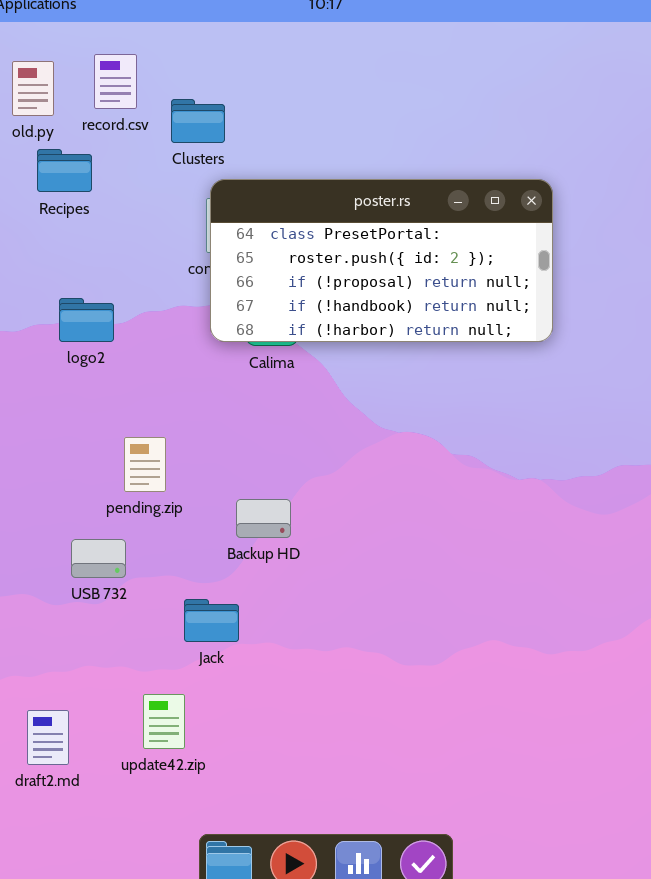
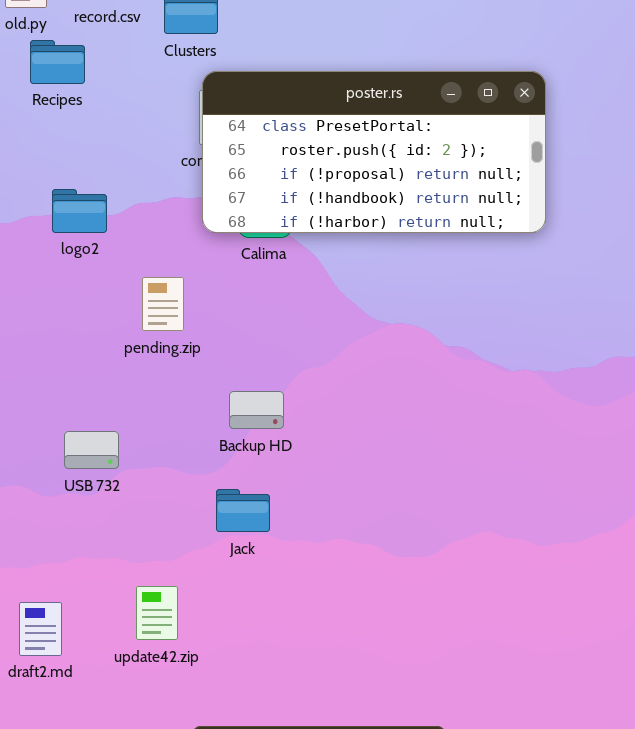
pending.zip: [124,437,166,492] -> [142,277,184,331], moved
Jack: [184,599,239,642] -> [216,489,270,532], moved

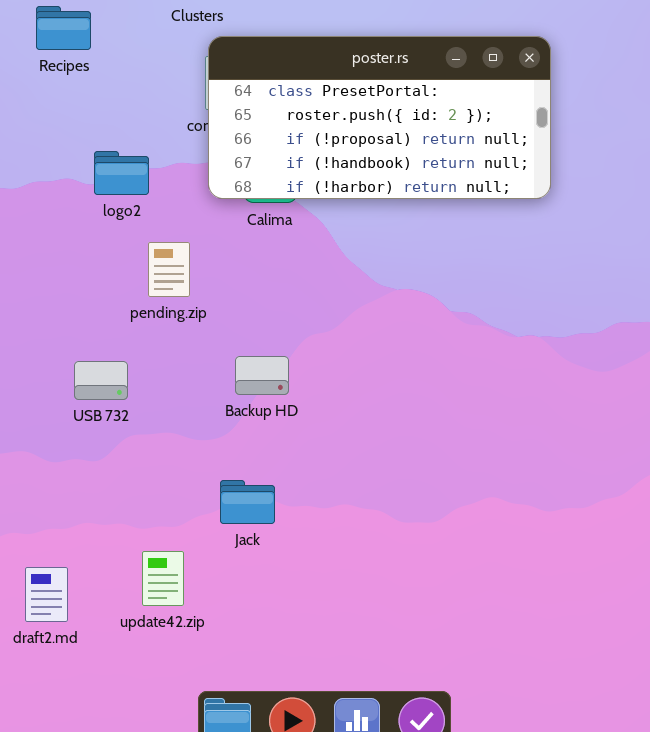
logo2: [52,189,107,233] -> [94,151,149,195], moved
USB 732: [64,431,119,469] -> [74,361,128,400], moved
Jack: [216,489,270,532] -> [220,480,275,524], moved

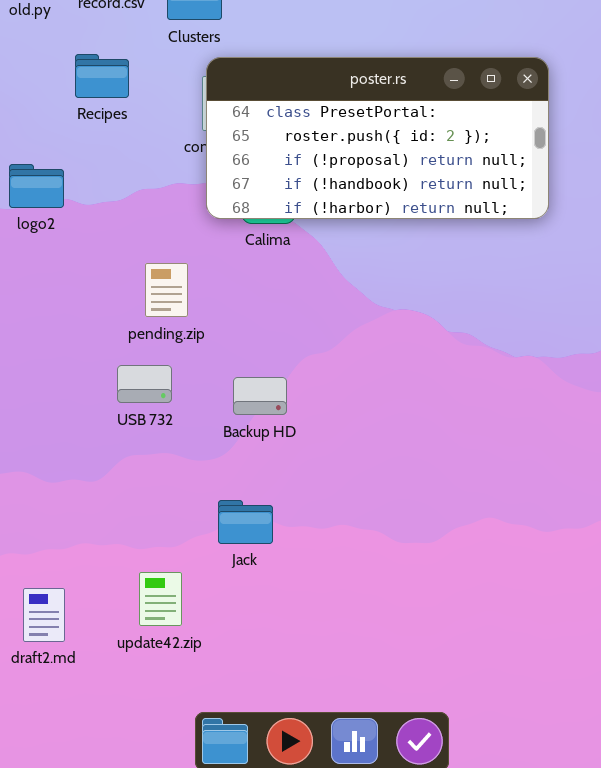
Recipes: [36,6,91,50] -> [75,54,129,98], moved
logo2: [94,151,149,195] -> [9,164,64,208], moved
USB 732: [74,361,128,400] -> [117,365,172,403], moved

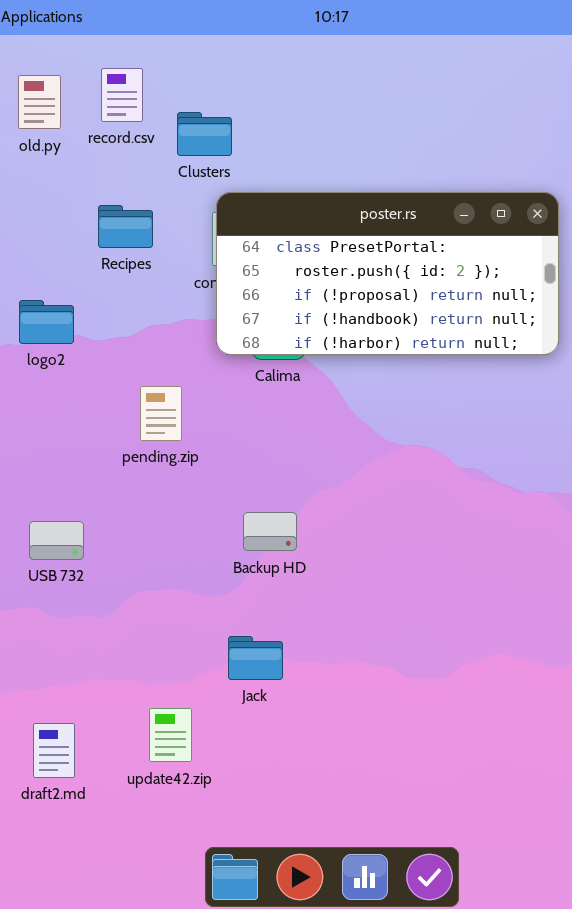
Recipes: [75,54,129,98] -> [98,205,153,248], moved
pending.zip: [145,263,188,317] -> [140,386,182,441], moved
USB 732: [117,365,172,403] -> [29,521,84,560], moved

